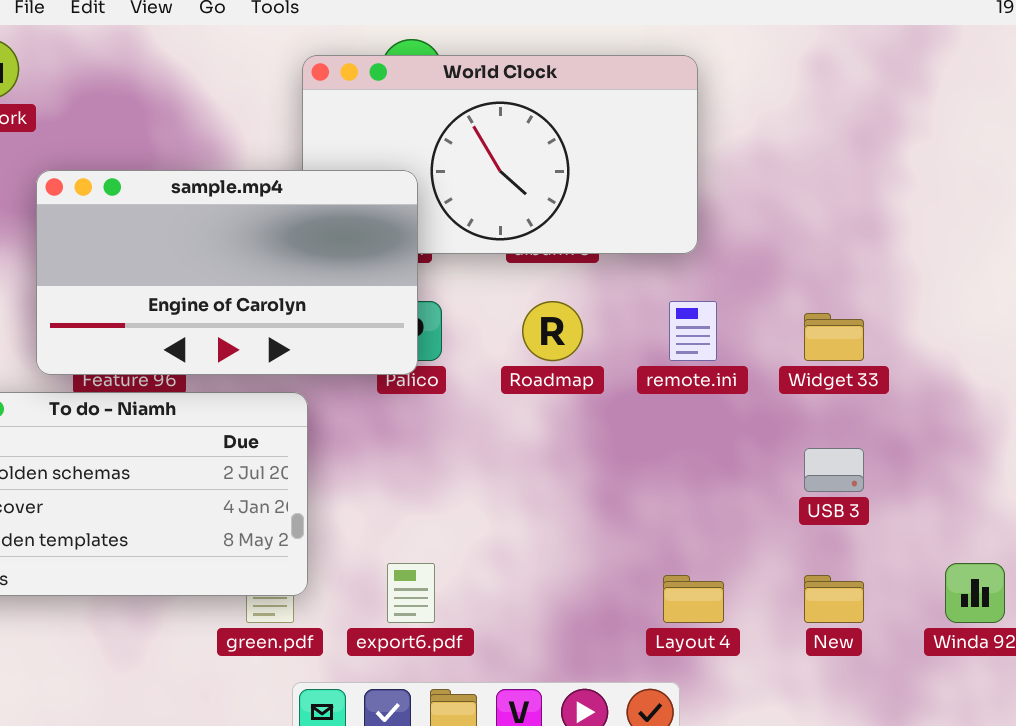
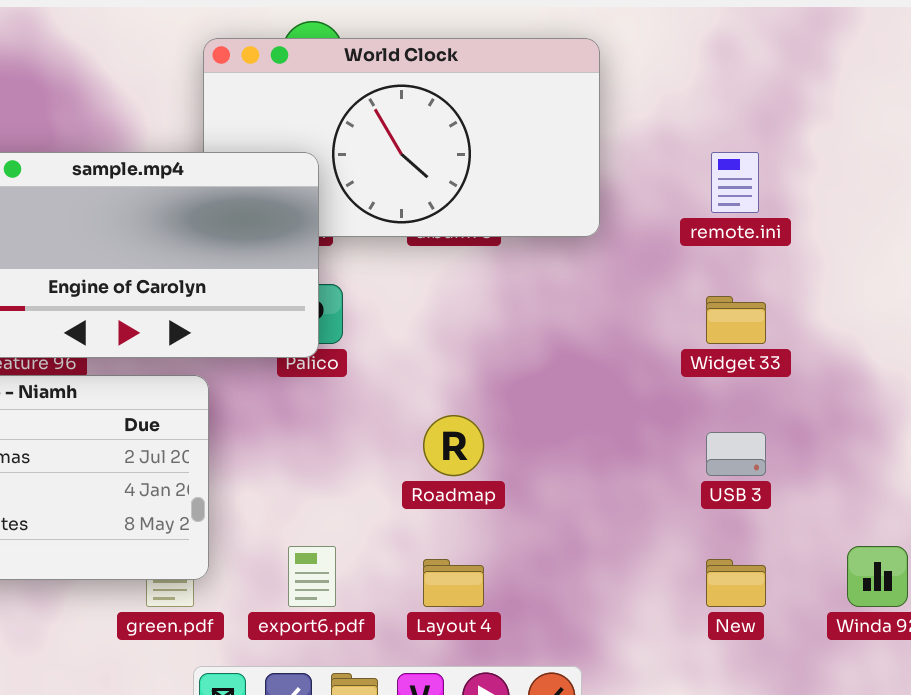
Roadmap: [522,301,583,361] -> [423,415,484,476], moved
remote.ini: [669,301,717,361] -> [711,152,759,213], moved
Layout 4: [663,575,724,623] -> [423,559,484,607], moved

